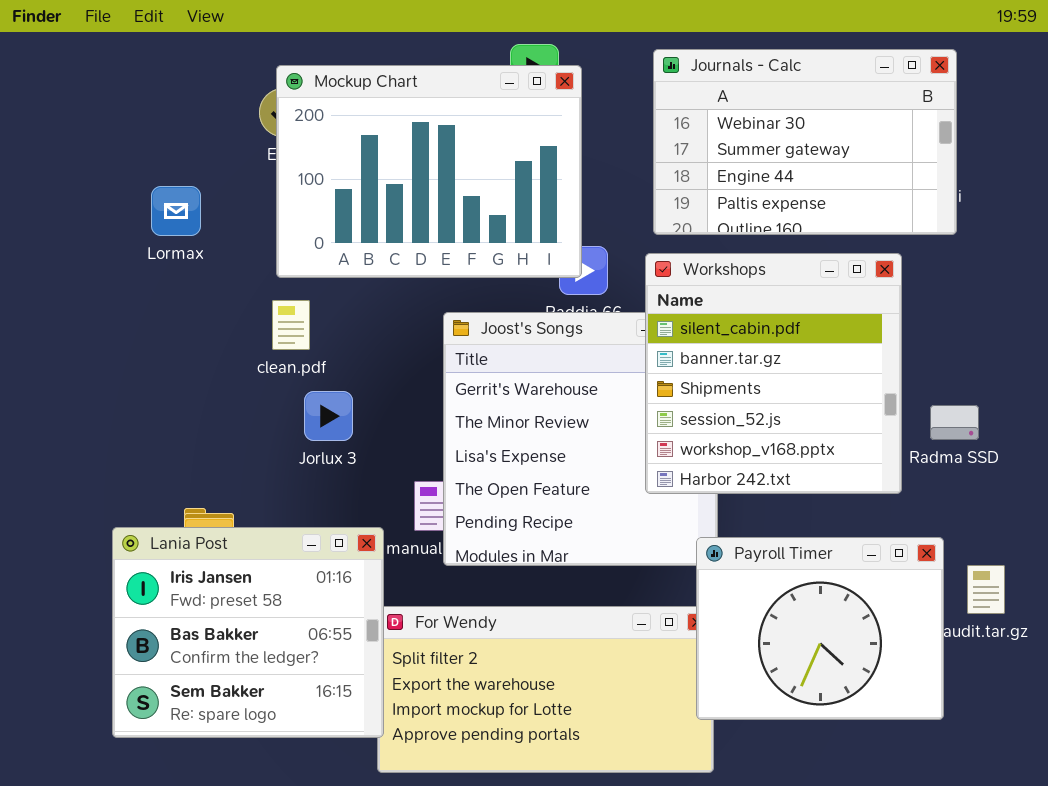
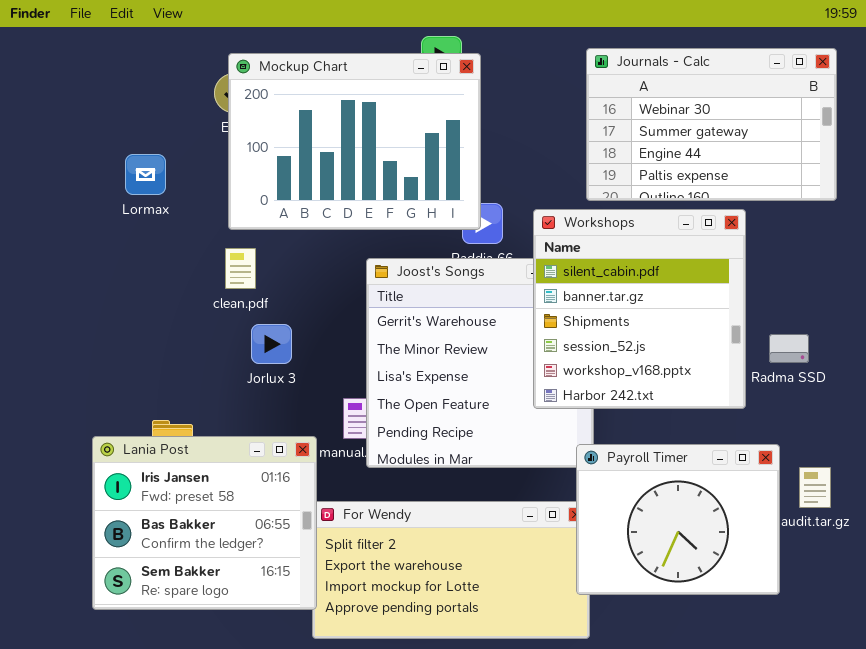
Journals - Calc: [653,49,957,235] -> [586,48,837,201], moved

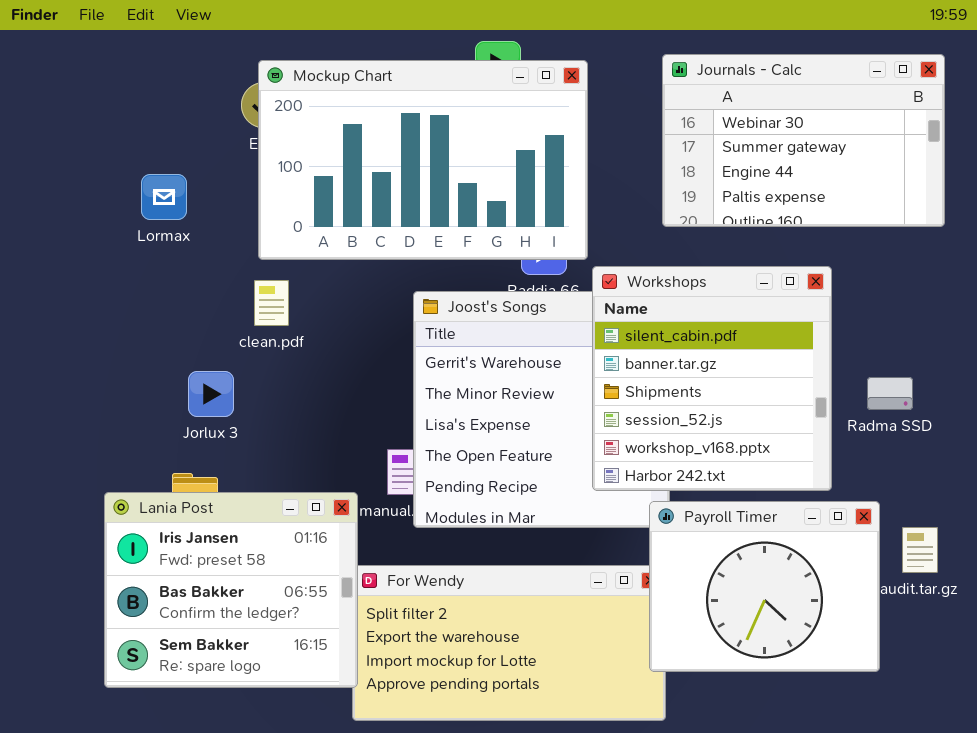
Mockup Chart: [228,53,481,230] -> [258,60,588,260], resized
Workshops: [533,209,746,409] -> [592,266,832,491], moved
Jorlux 3: [251,324,292,364] -> [188,371,234,417], moved

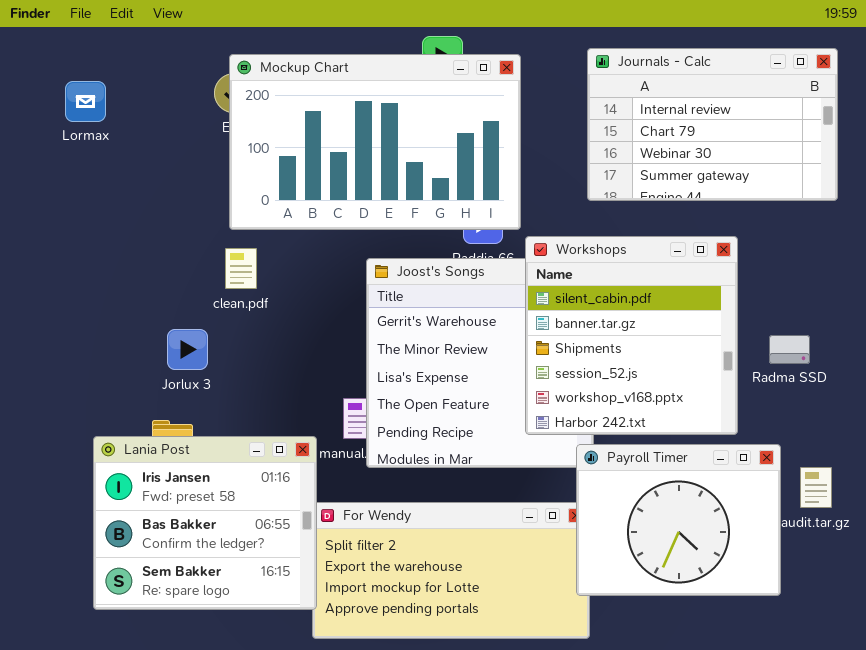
Journals - Calc: [662,54,945,227] -> [587,48,838,201], scrolled up 2 rows
Lormax: [141,174,187,220] -> [65,81,106,122], moved

